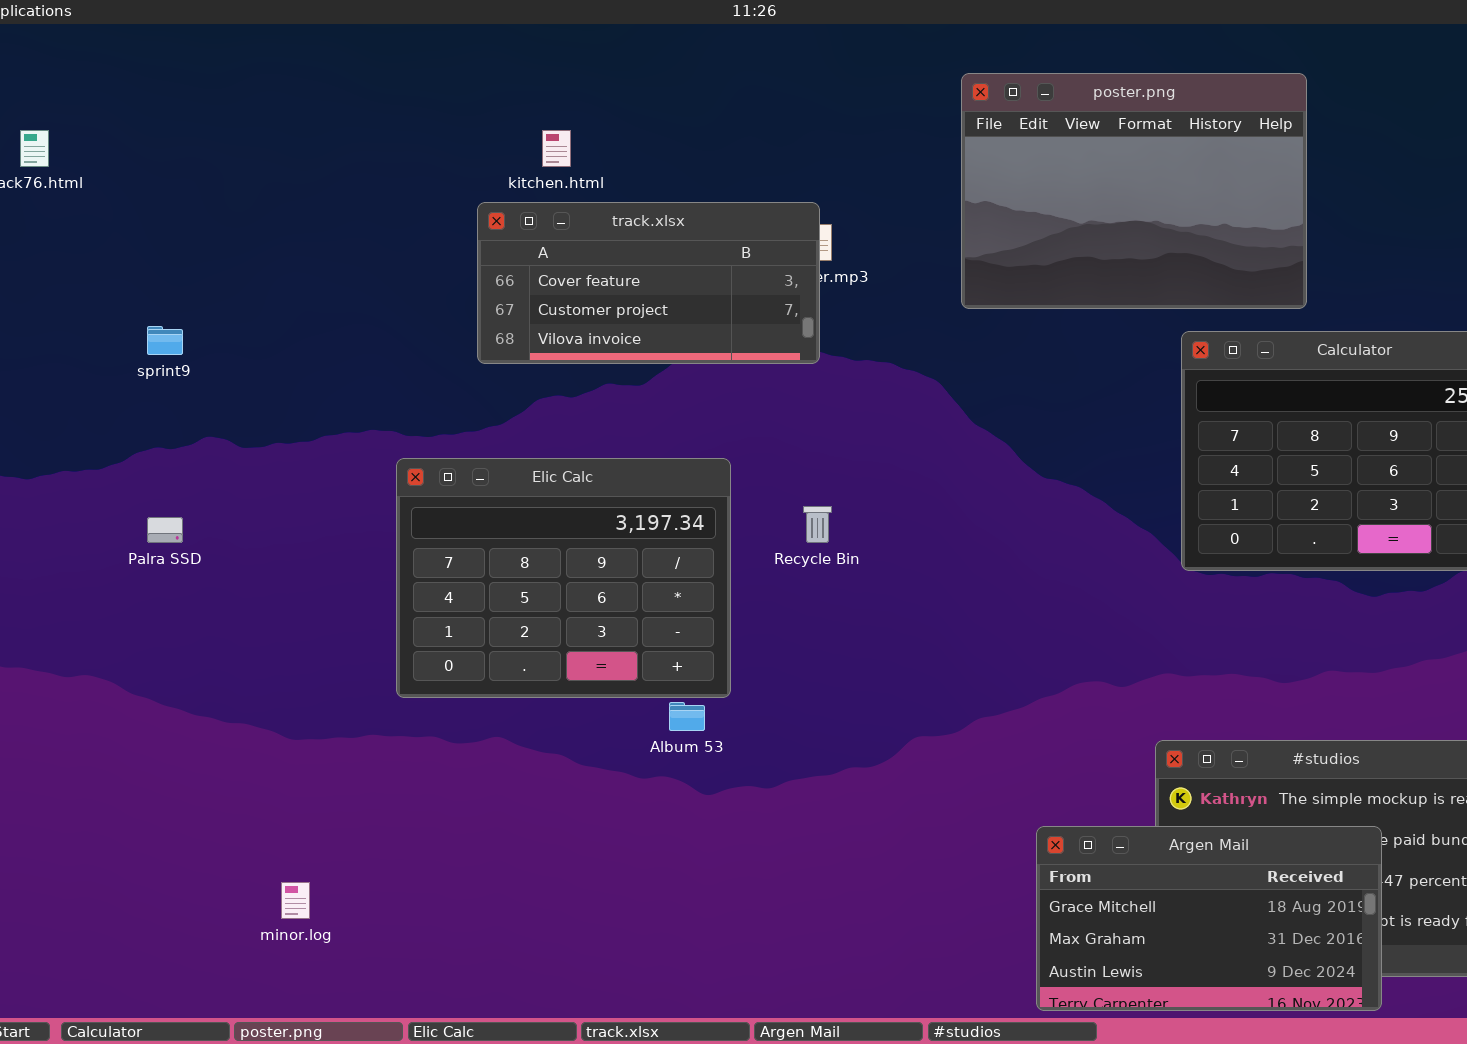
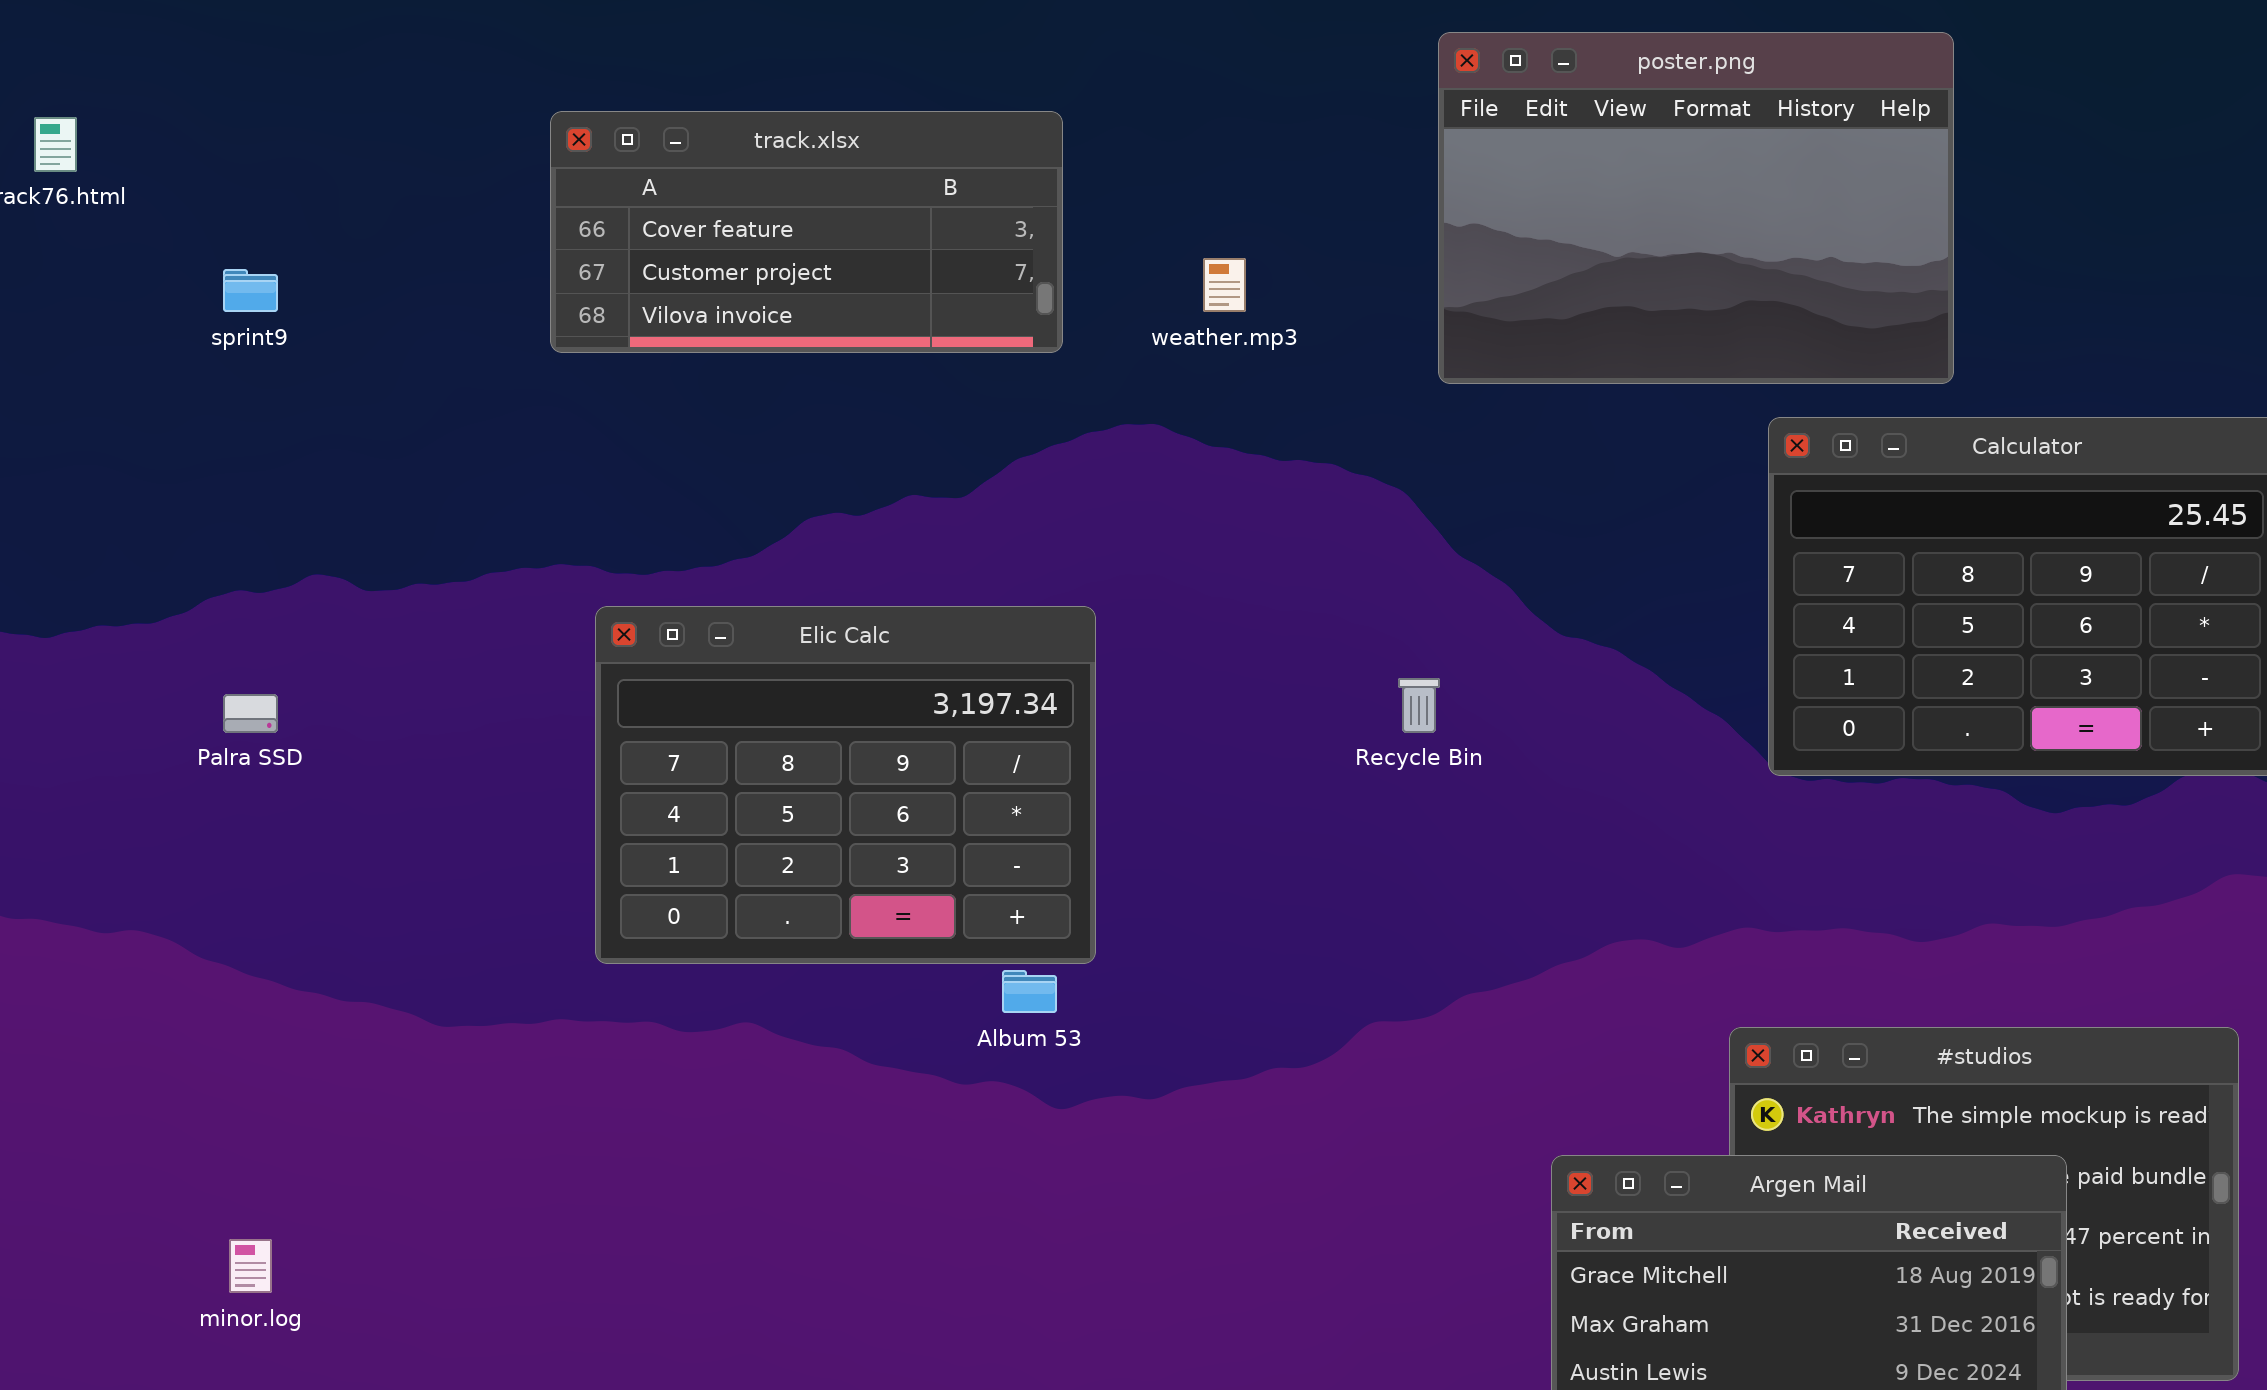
track.xlsx: [477,202,820,364] -> [550,111,1063,353], moved
sprint9: [147,326,183,355] -> [223,269,278,312], moved
Recycle Bin: [803,506,832,543] -> [1398,678,1440,733], moved
minor.log: [281,882,310,919] -> [229,1239,272,1293], moved

